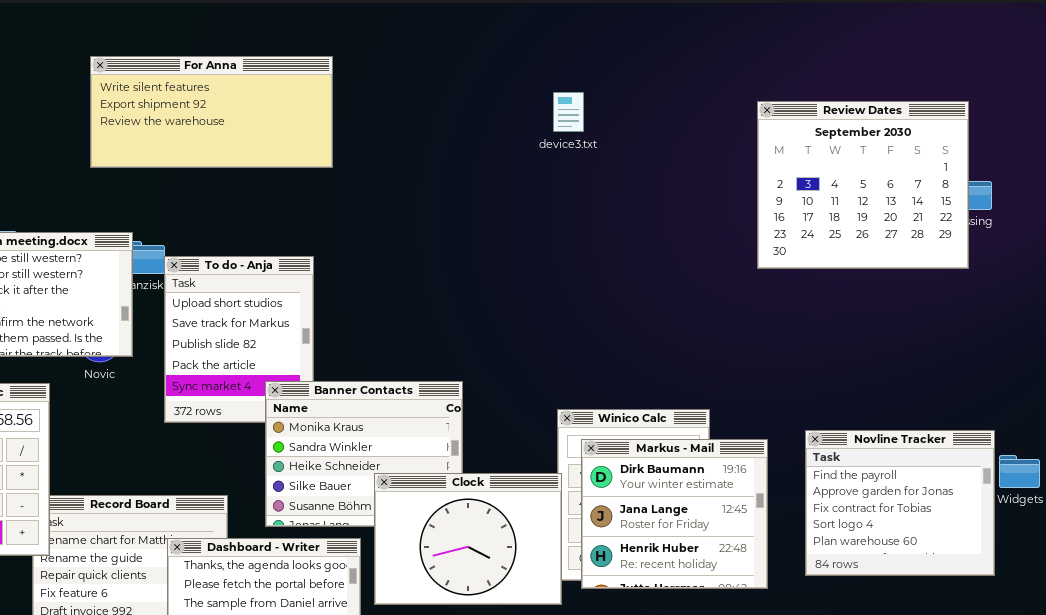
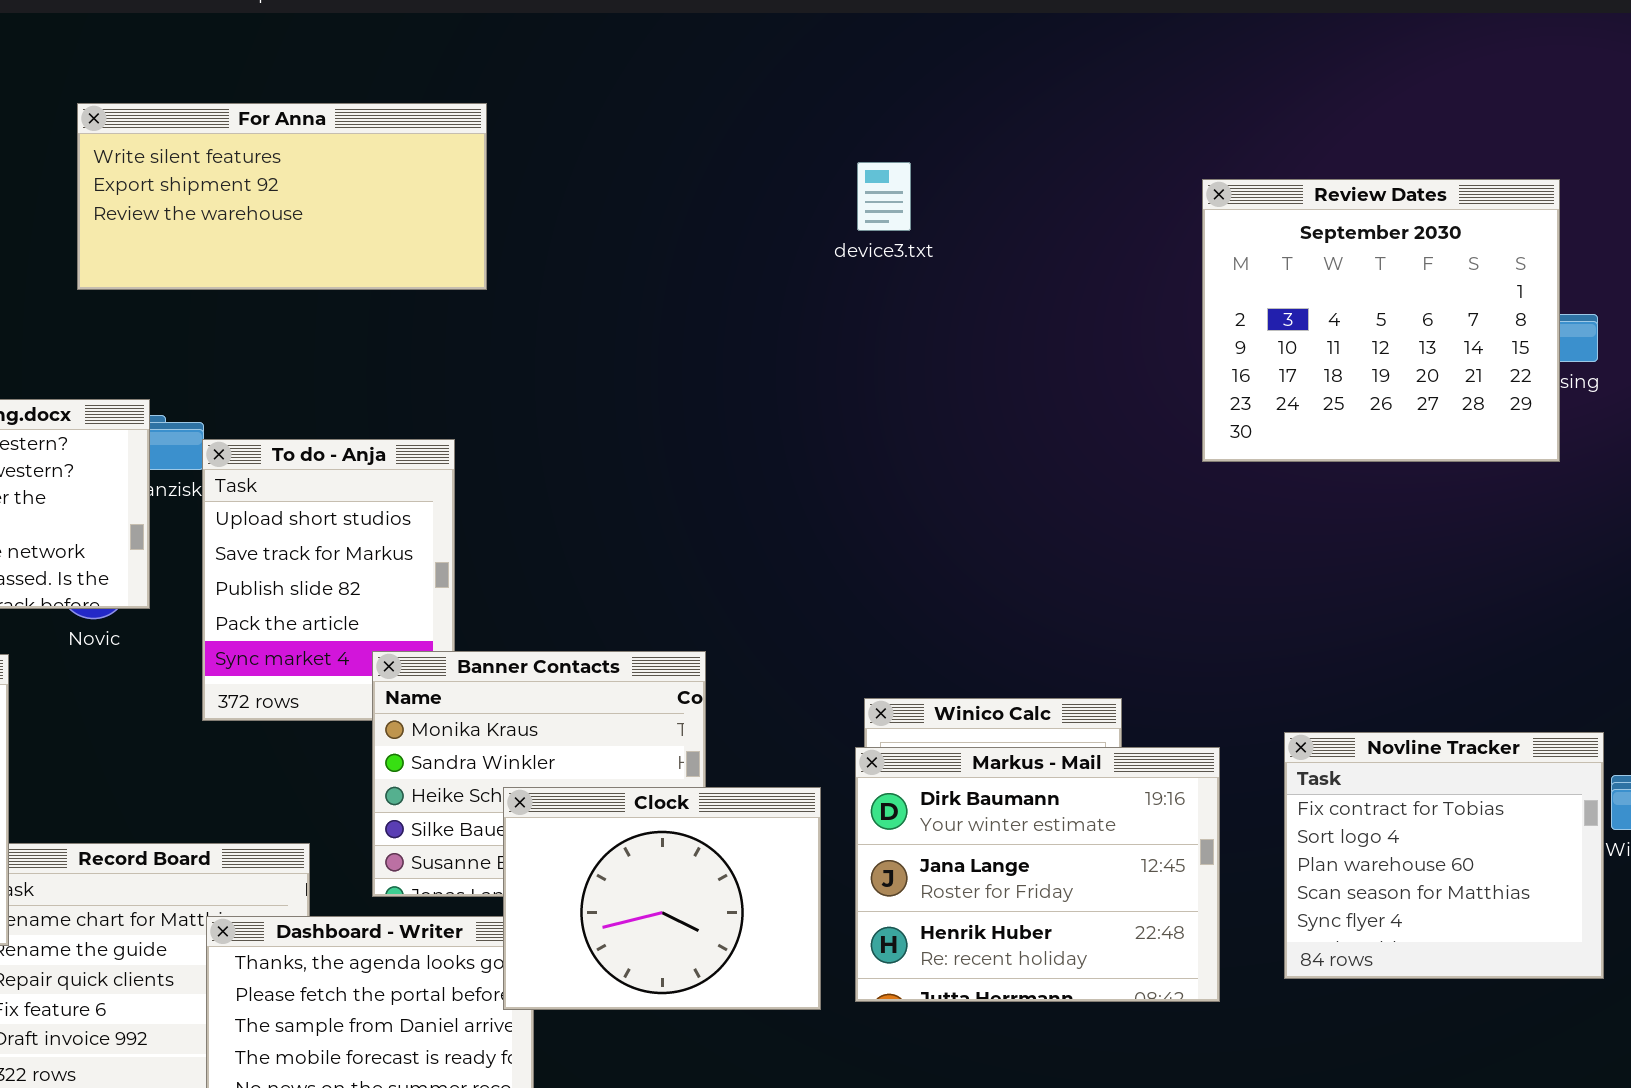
Novline Tracker: [805,430,995,576] -> [1284,732,1604,979], scrolled down 2 rows
Markus - Mail: [581,439,768,589] -> [855,747,1220,1002], resized
Clock: [374,473,562,605] -> [503,787,821,1010], moved

